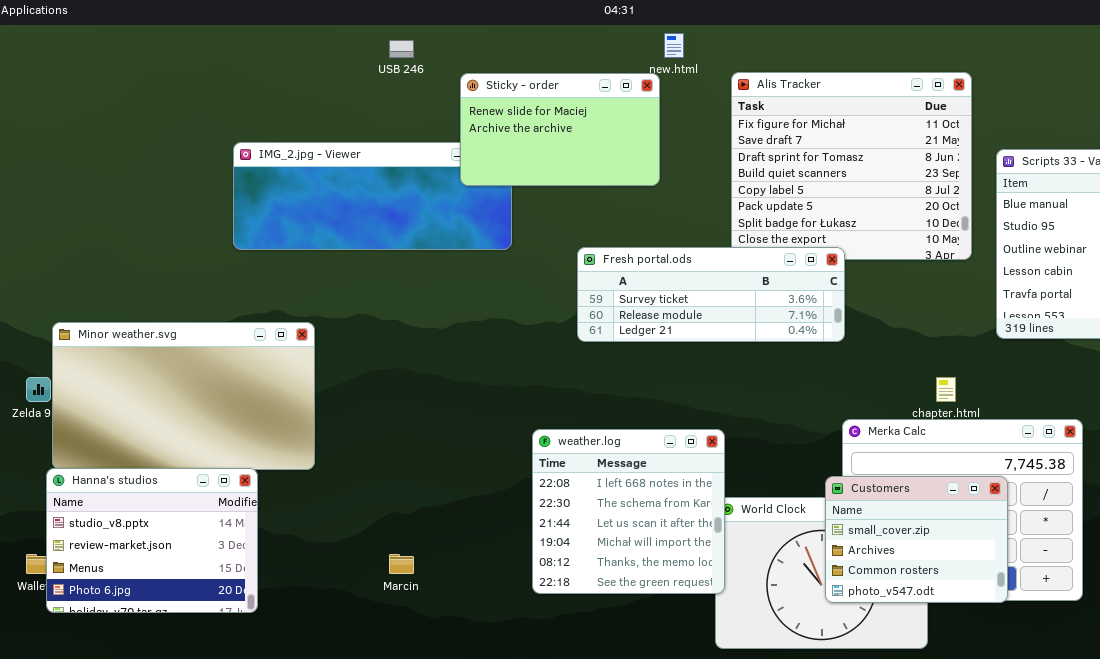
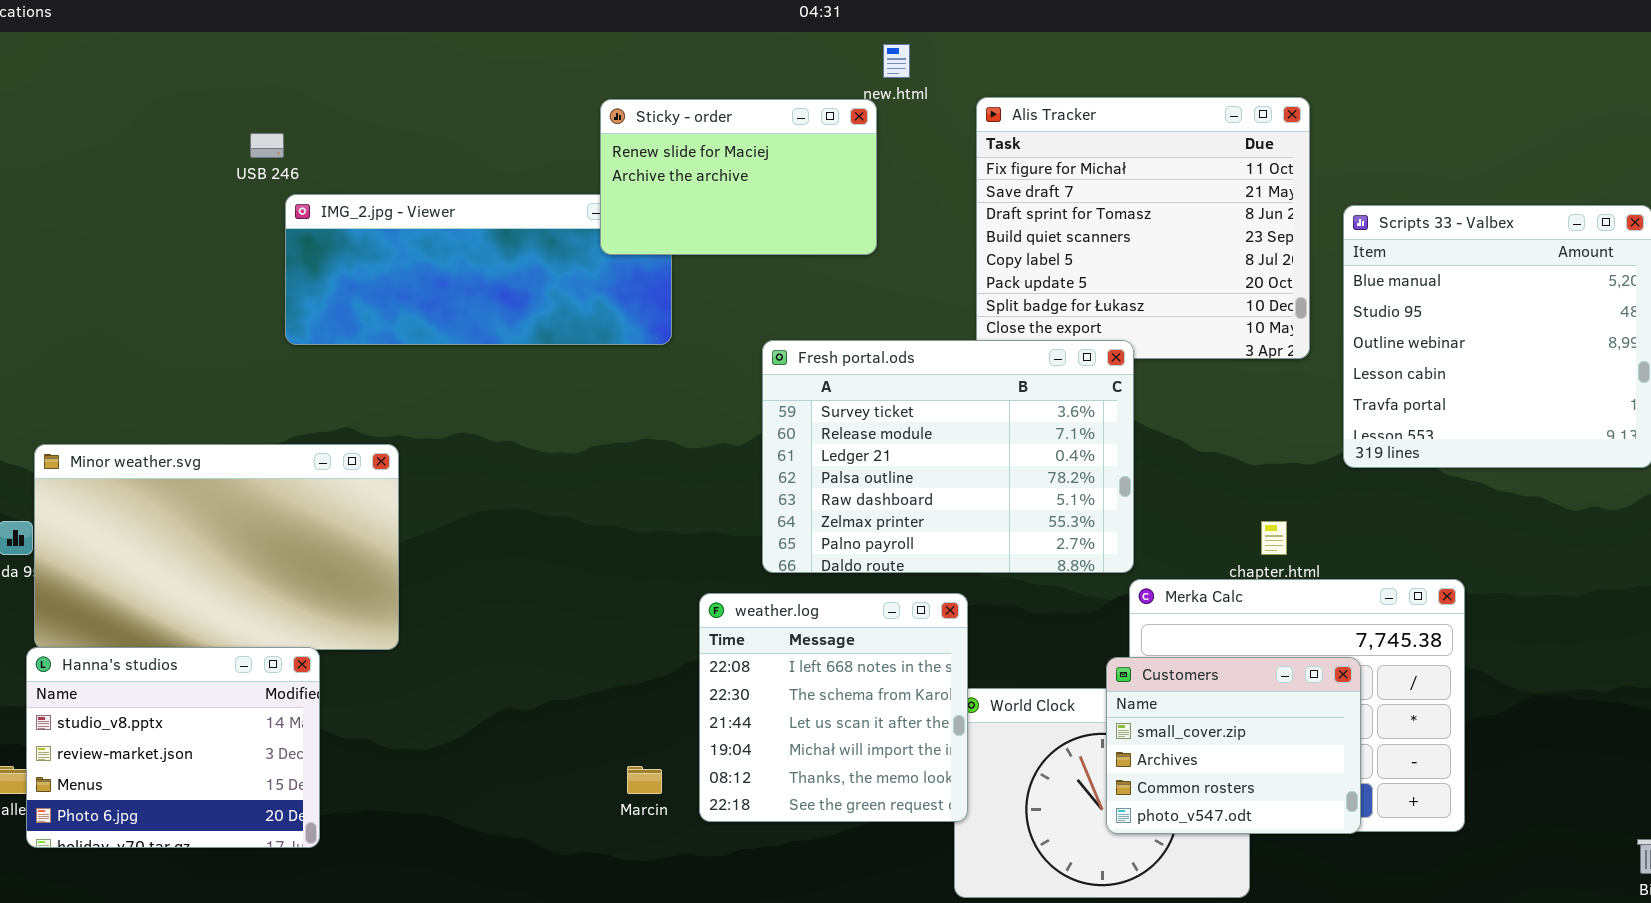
USB 246: [389,40,414,58] -> [250,133,284,158], moved
Fresh portal.ods: [577,247,845,342] -> [762,340,1134,573], resized
Marcin: [389,554,414,574] -> [627,766,662,794], moved

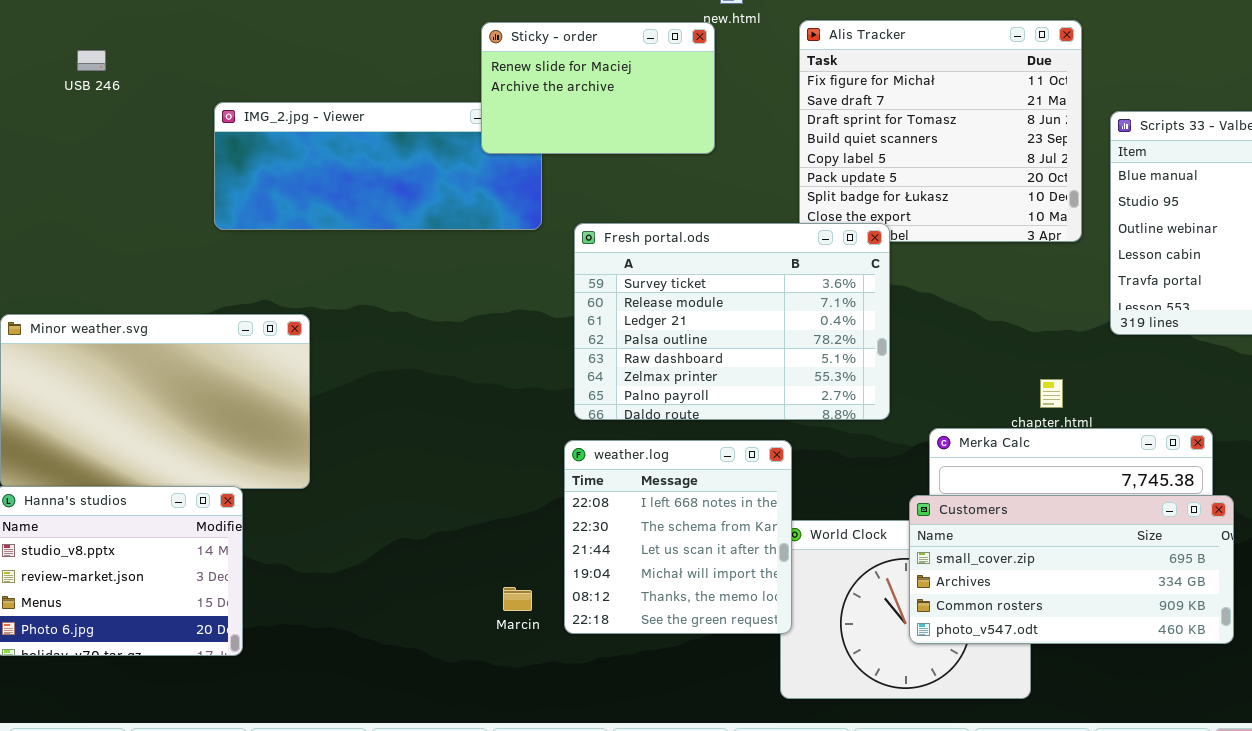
USB 246: [250,133,284,158] -> [77,50,106,71], moved
Fresh portal.ods: [762,340,1134,573] -> [574,223,890,420], moved
Customers: [1106,657,1361,834] -> [909,495,1234,644], resized

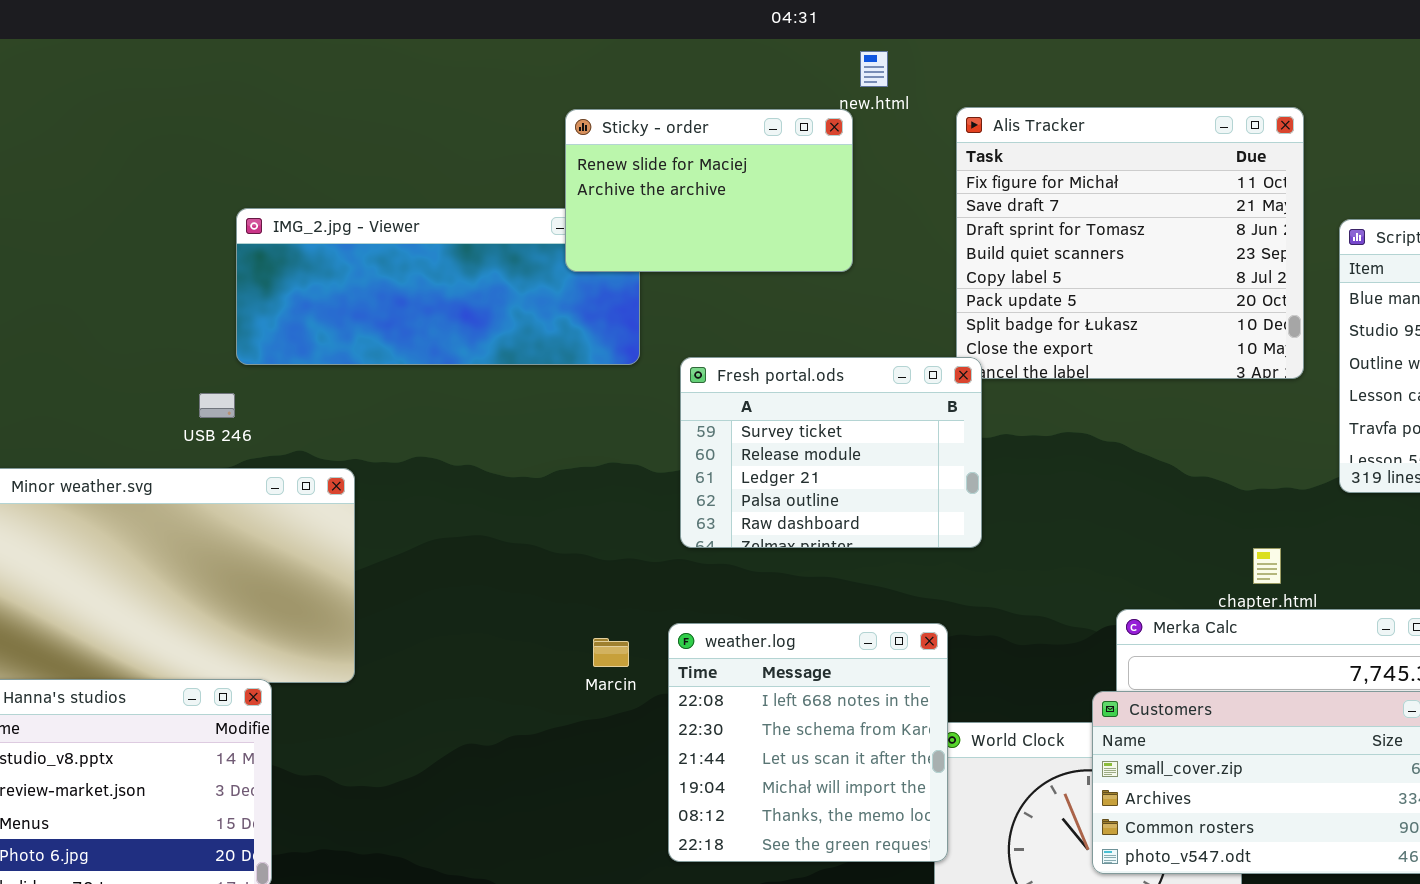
USB 246: [77,50,106,71] -> [199,393,235,418], moved
Fresh portal.ods: [574,223,890,420] -> [680,357,982,548], resized
Marcin: [503,587,532,611] -> [593,638,629,667], moved

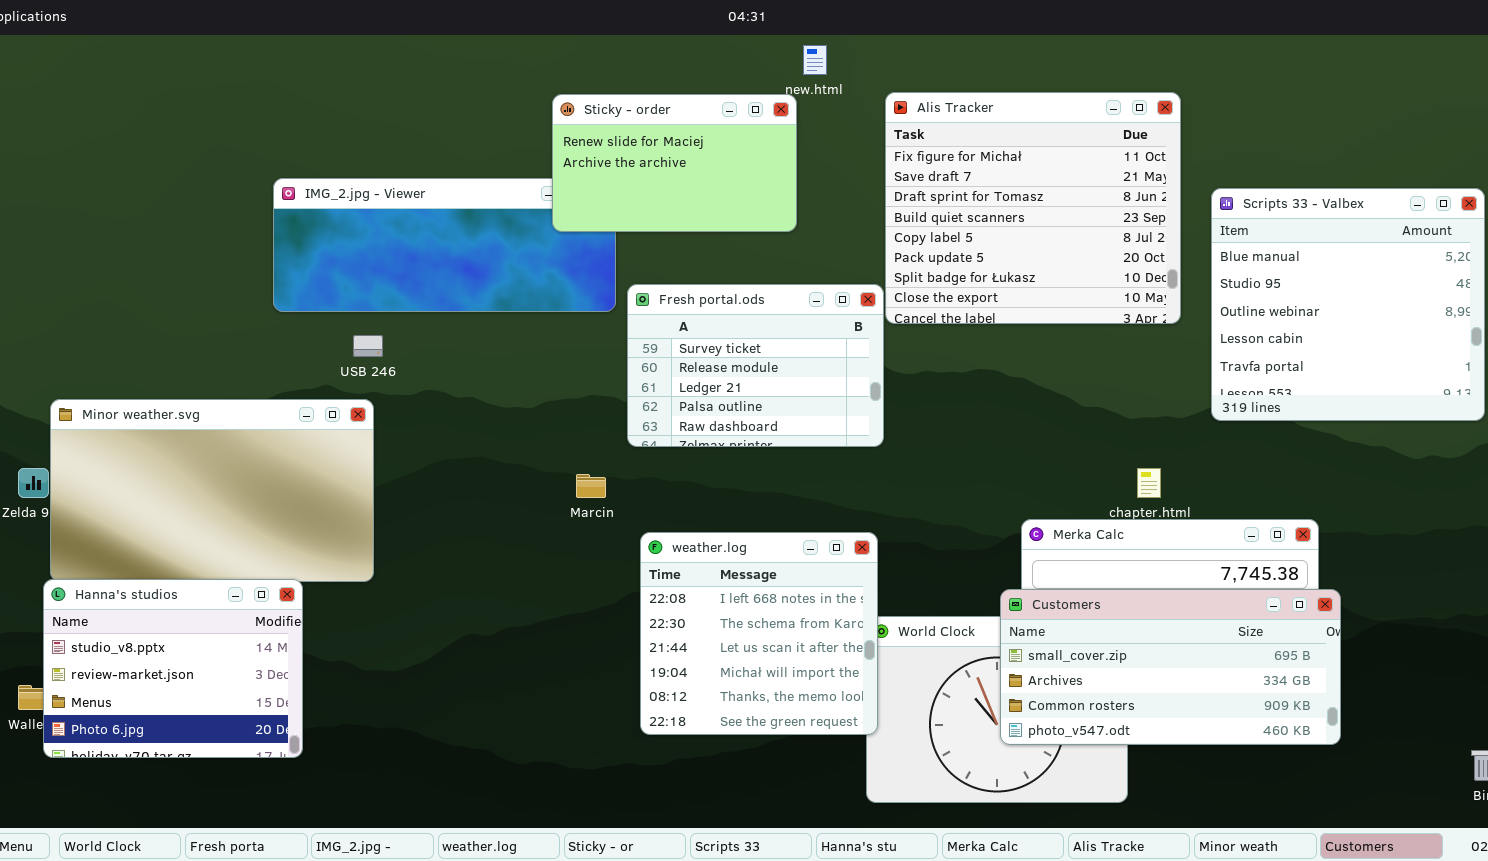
Fresh portal.ods: [680,357,982,548] -> [627,284,884,447], moved
USB 246: [199,393,235,418] -> [353,335,383,357], moved
Marcin: [593,638,629,667] -> [576,474,606,498], moved

